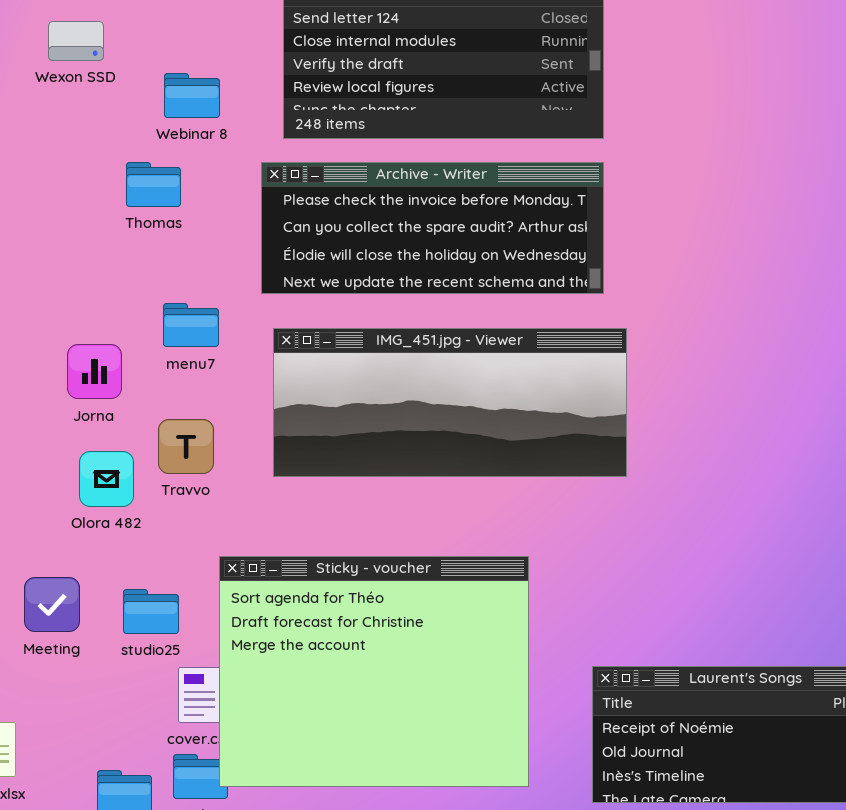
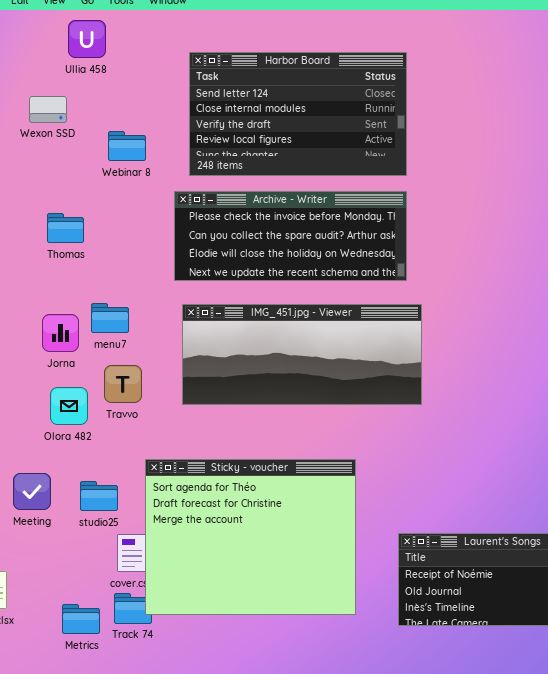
Thomas: [126,162,181,207] -> [47,213,84,243], moved
menu7: [163,303,219,347] -> [91,303,129,333], moved

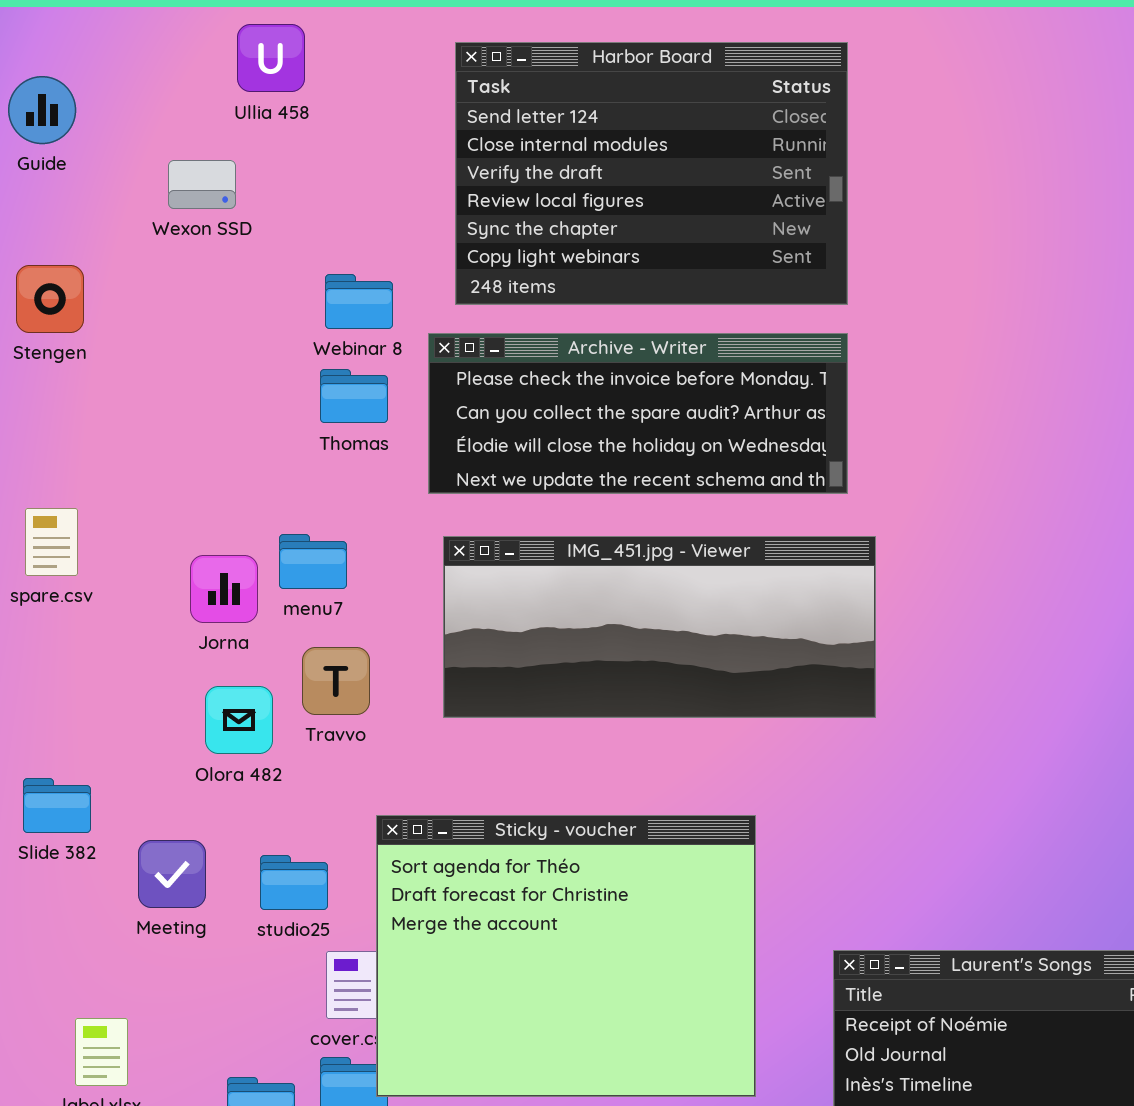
Harbor Board: [189,52,407,176] -> [455,42,848,305], resized
Webinar 8: [108,131,146,161] -> [325,274,393,329], moved
Thomas: [47,213,84,243] -> [320,369,388,423], moved

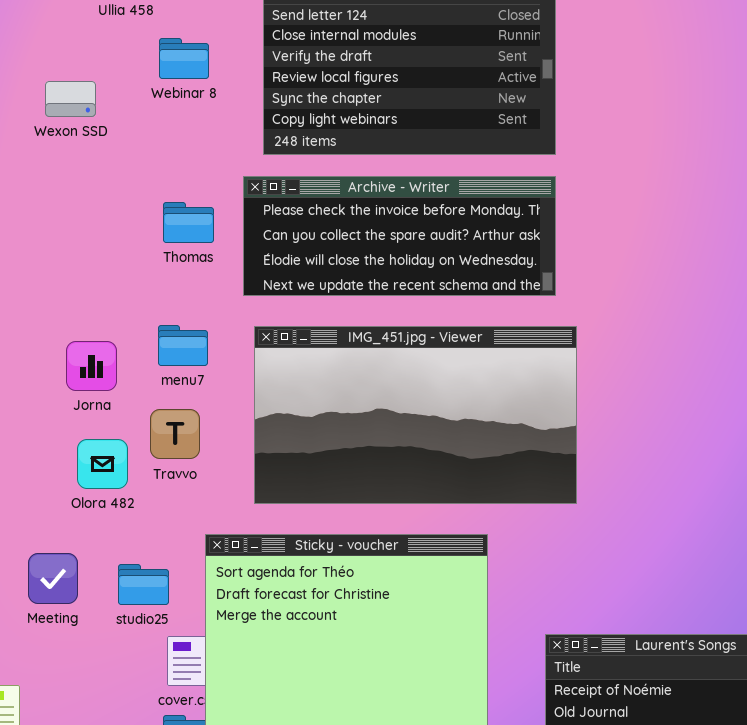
Wexon SSD: [168,160,236,209] -> [45,81,96,117], moved
Webinar 8: [325,274,393,329] -> [159,38,209,79], moved
menu7: [279,534,347,589] -> [158,325,208,366], moved
IMG_451.jpg - Viewer: [443,536,876,718] -> [254,326,577,504], resized

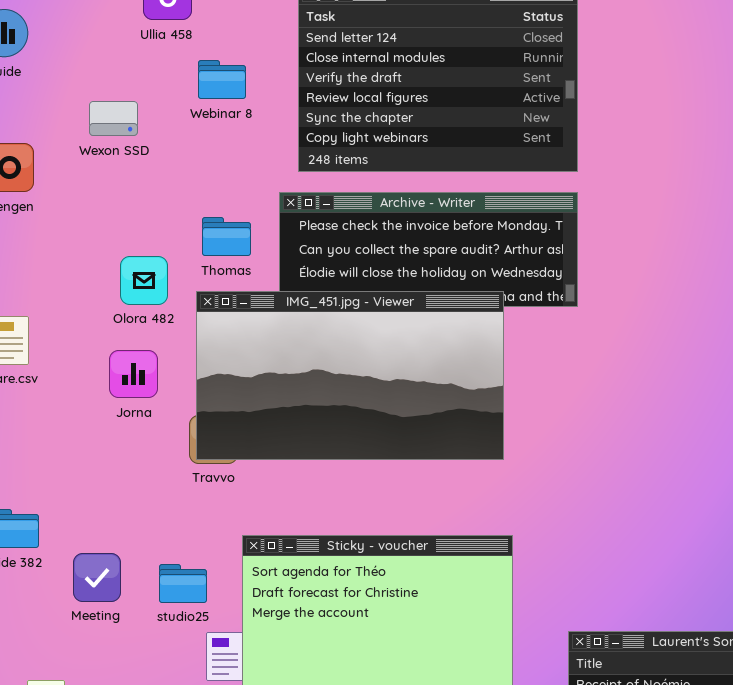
IMG_451.jpg - Viewer: [254,326,577,504] -> [196,291,504,460], moved
Olora 482: [77,439,128,489] -> [120,256,168,305], moved

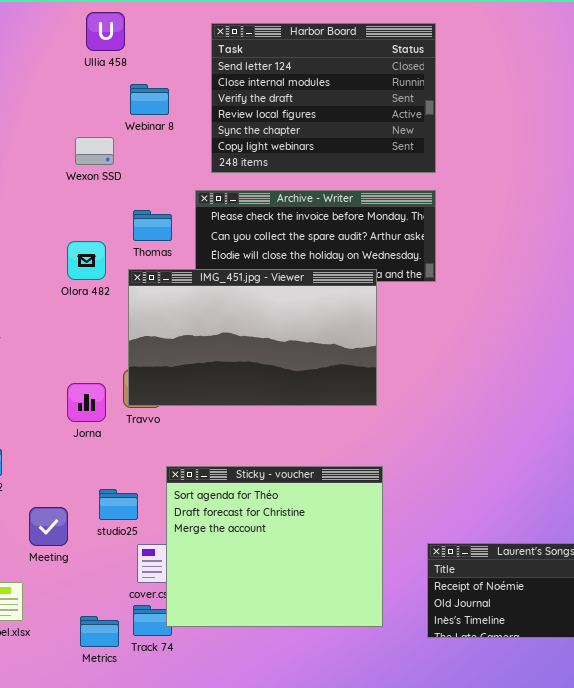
Wexon SSD: [89,101,138,136] -> [75,137,114,165], moved
Jorna: [109,350,158,398] -> [67,383,106,422], moved
Meeting: [73,553,121,602] -> [29,507,68,546], moved

